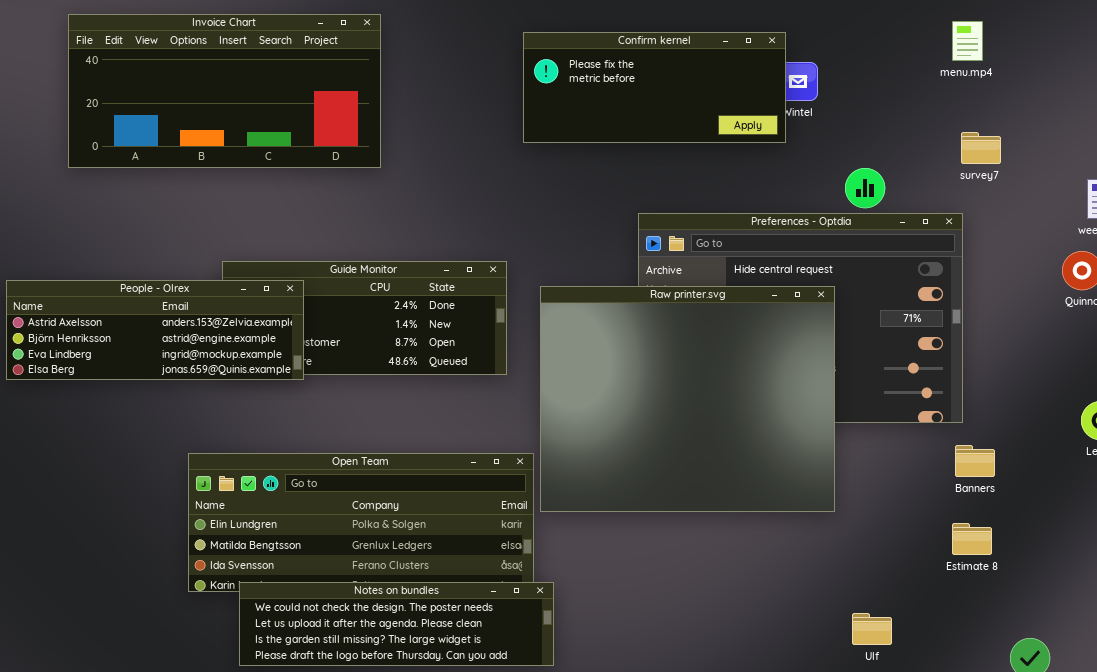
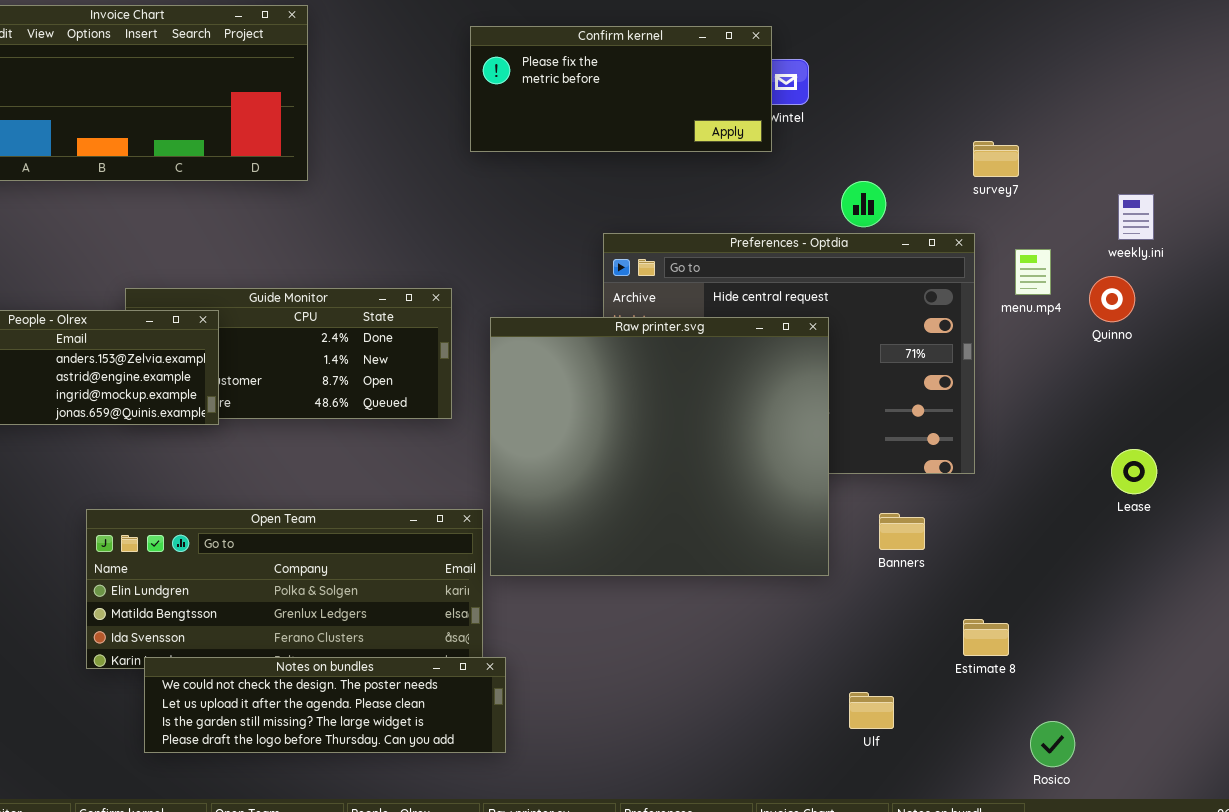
menu.mp4: [952,21,983,61] -> [1015,249,1051,295], moved
Banners: [955,445,995,477] -> [879,513,925,550], moved
Estimate 8: [952,523,992,555] -> [963,619,1009,656], moved

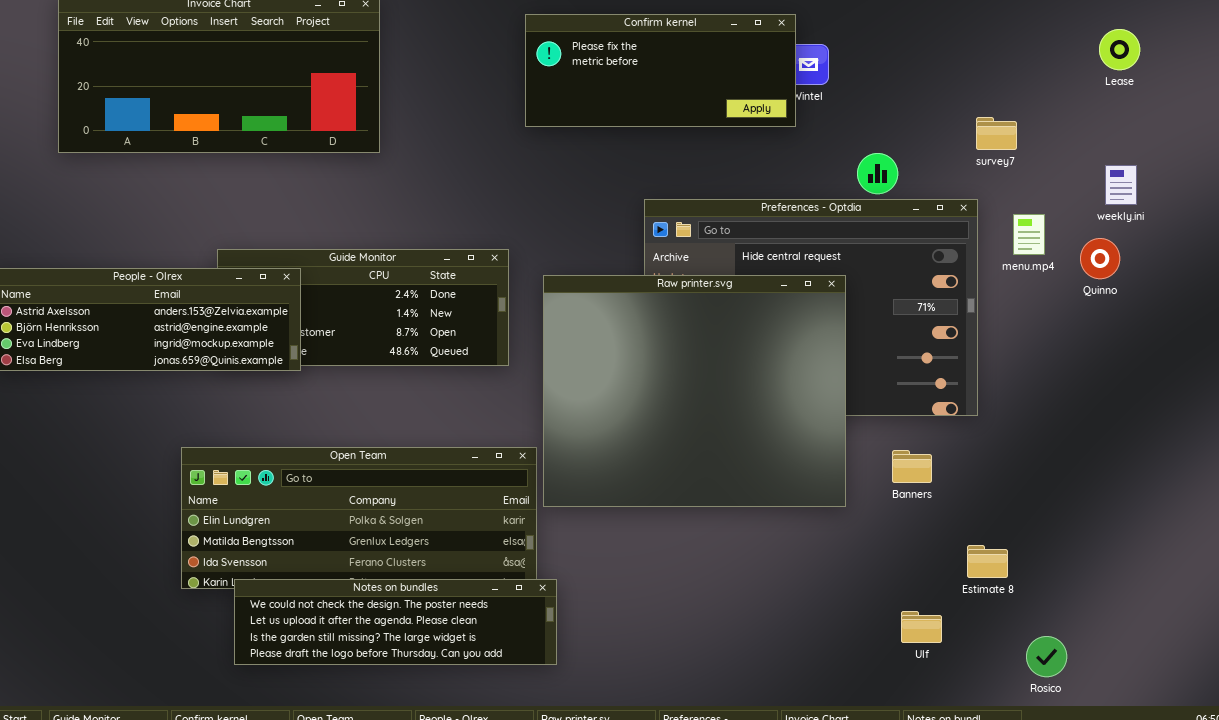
Lease: [1111,449,1157,494] -> [1099,29,1140,70], moved
Ulf: [849,692,894,729] -> [901,611,942,643], moved

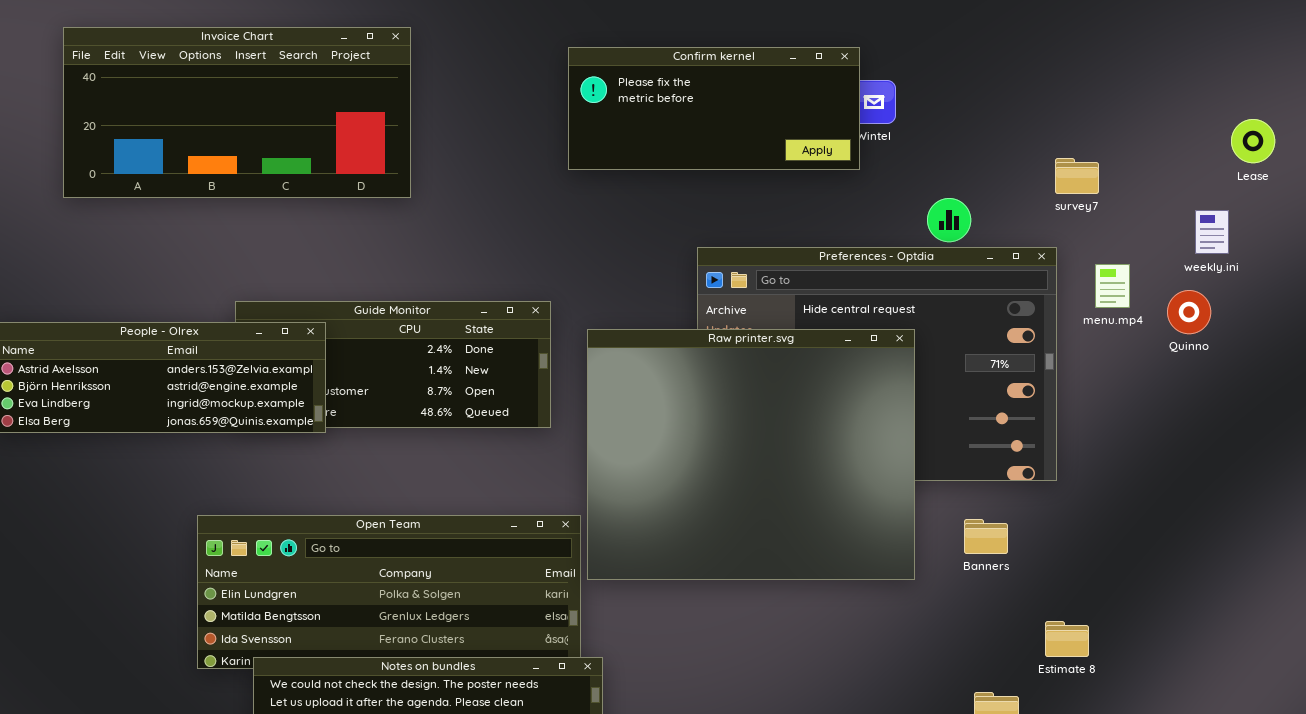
Lease: [1099,29,1140,70] -> [1231,119,1275,163], moved

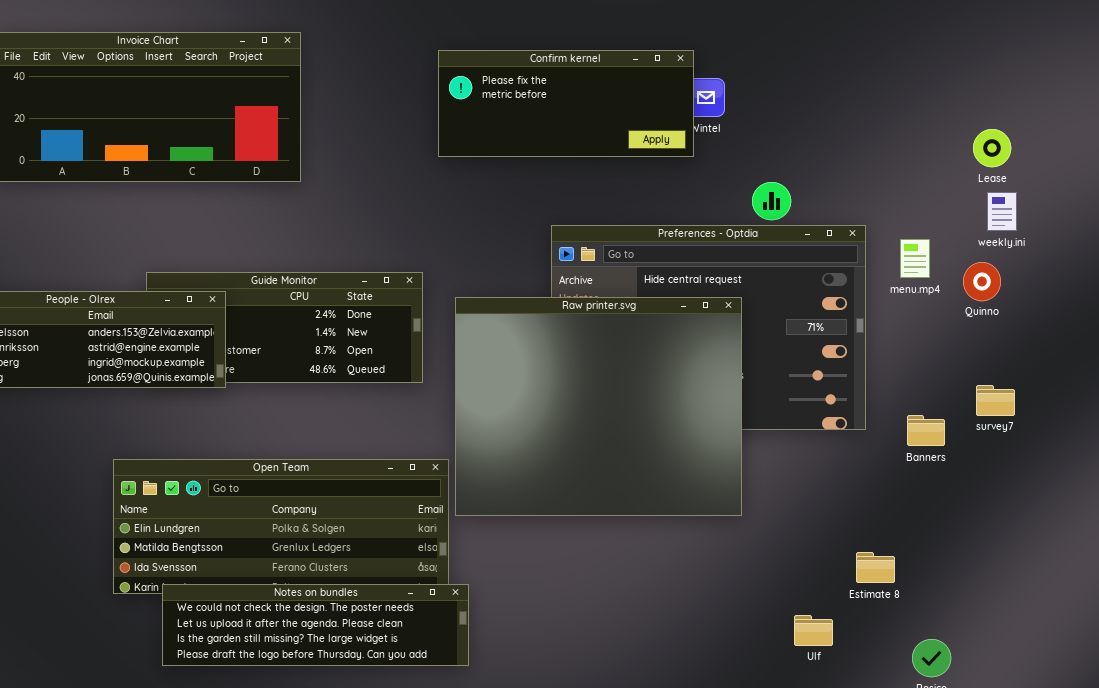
Lease: [1231,119,1275,163] -> [973,129,1011,167], moved
survey7: [1055,158,1099,194] -> [976,385,1015,416], moved
Banners: [964,519,1008,554] -> [907,415,945,446], moved

